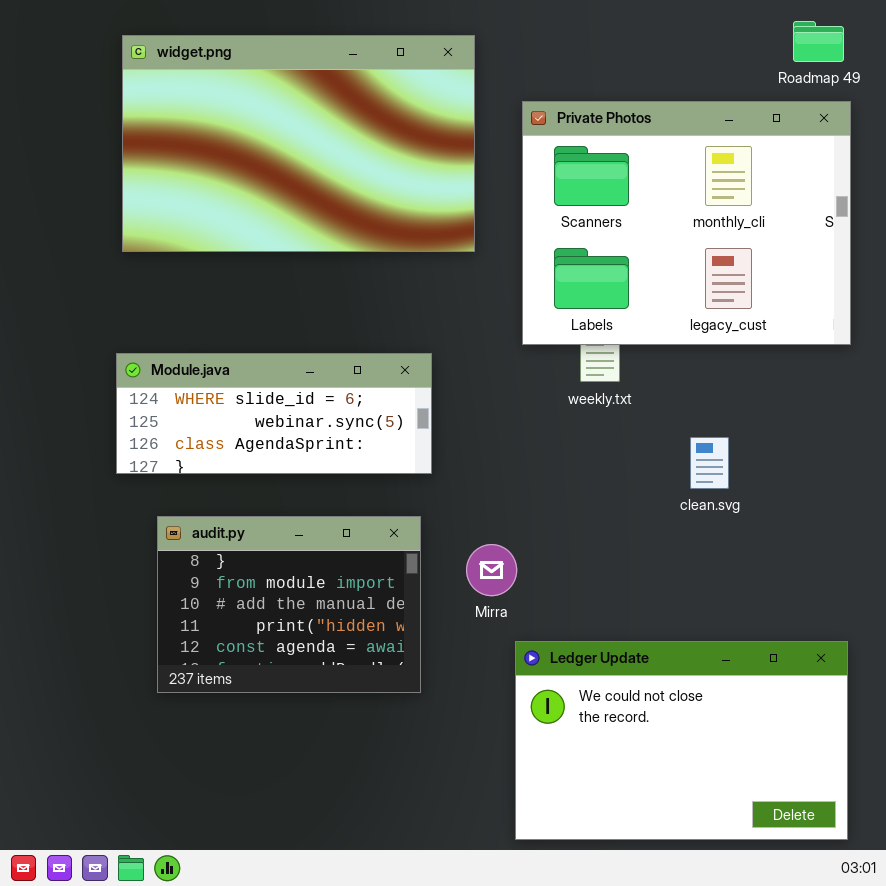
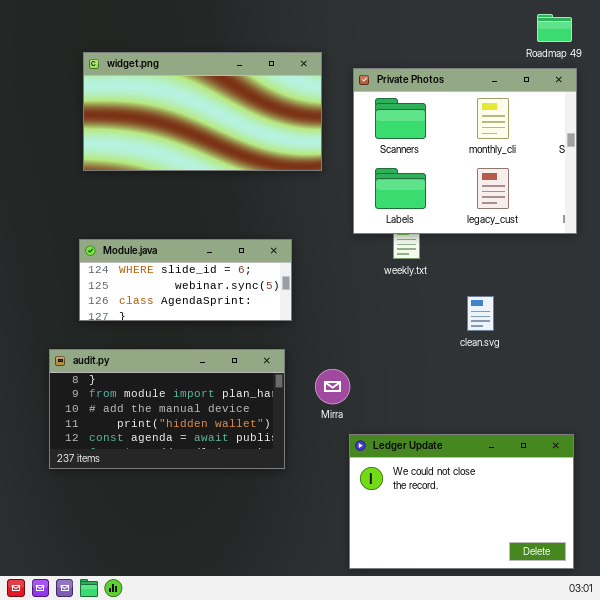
widget.png: [122,35,475,252] -> [83,52,322,171], resized
audit.py: [157,516,421,693] -> [49,349,285,469], resized

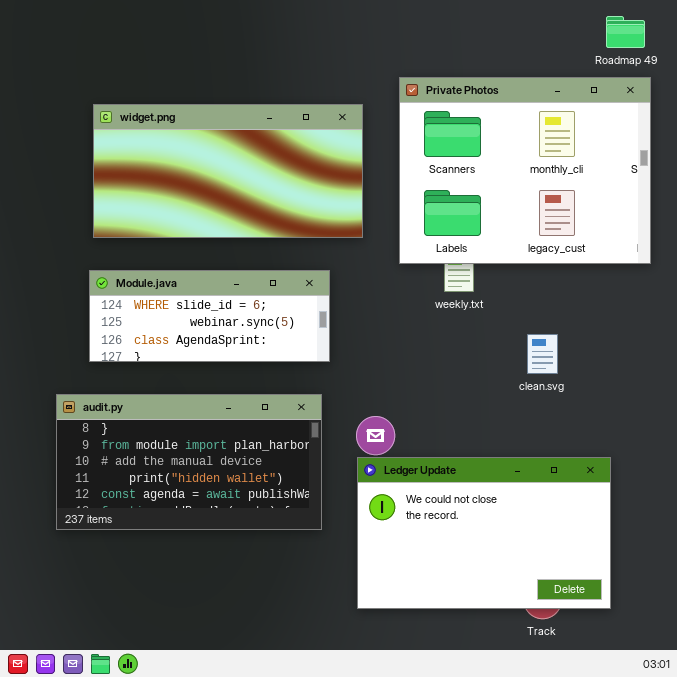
widget.png: [83,52,322,171] -> [93,104,363,238], moved
Ledger Update: [349,434,574,569] -> [357,457,611,609], moved

